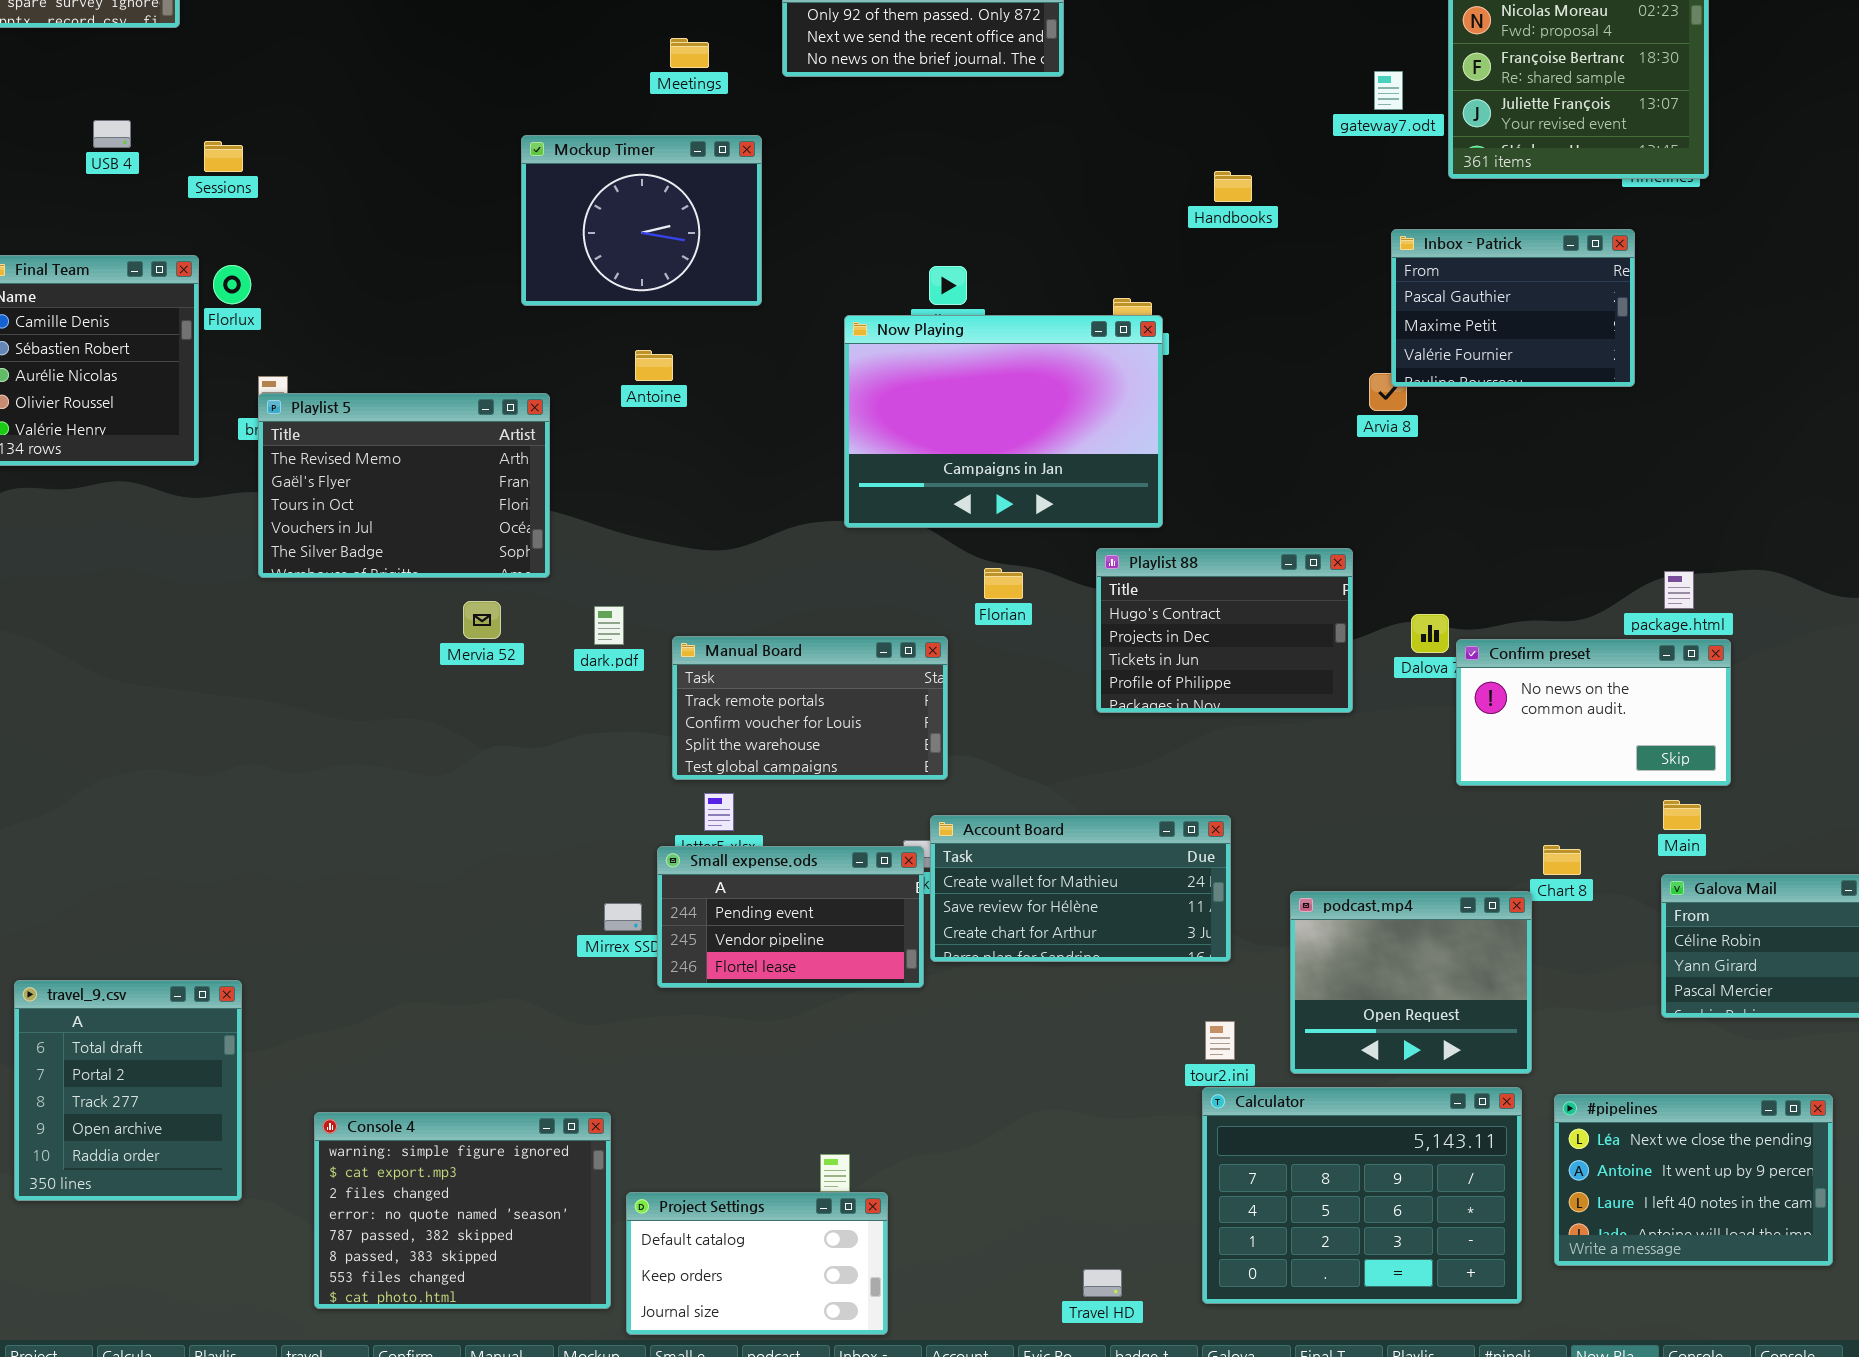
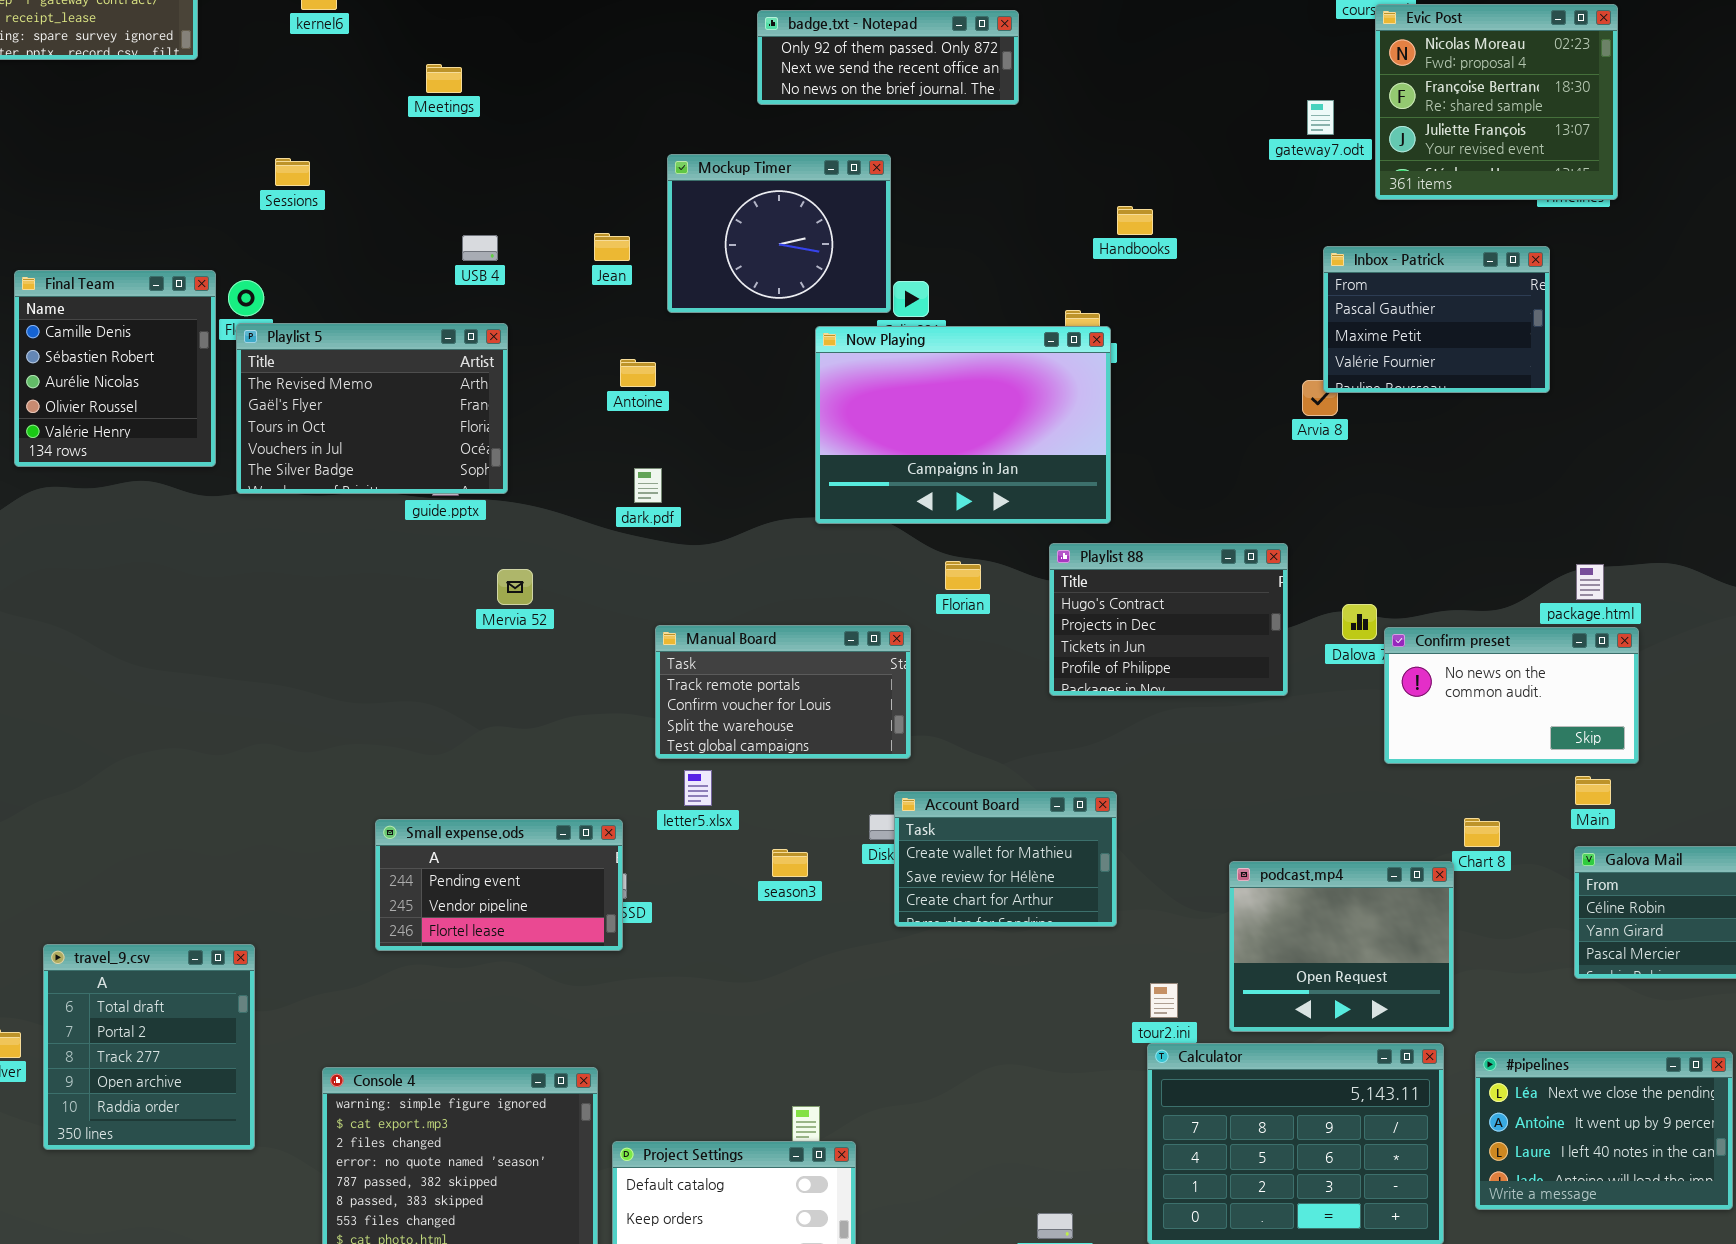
Meetings: [670,38,709,68] -> [426,64,462,93], moved
USB 4: [93,120,131,148] -> [462,235,498,261], moved
Mockup Timer: [521,135,762,306] -> [667,154,891,313], moved
Sessions: [204,141,243,172] -> [275,158,310,186], moved
Handbooks: [1214,171,1252,202] -> [1117,206,1153,235], moved
Playlist 5: [258,393,550,578] -> [236,323,508,494], moved
Mervia 52: [463,601,501,639] -> [497,569,533,605], moved
dark.pdf: [594,606,624,645] -> [634,468,662,503], moved
Account Board: [930,815,1231,962] -> [894,791,1117,927], resized
Small expense.ods: [657,846,924,988] -> [375,819,623,951], moved

